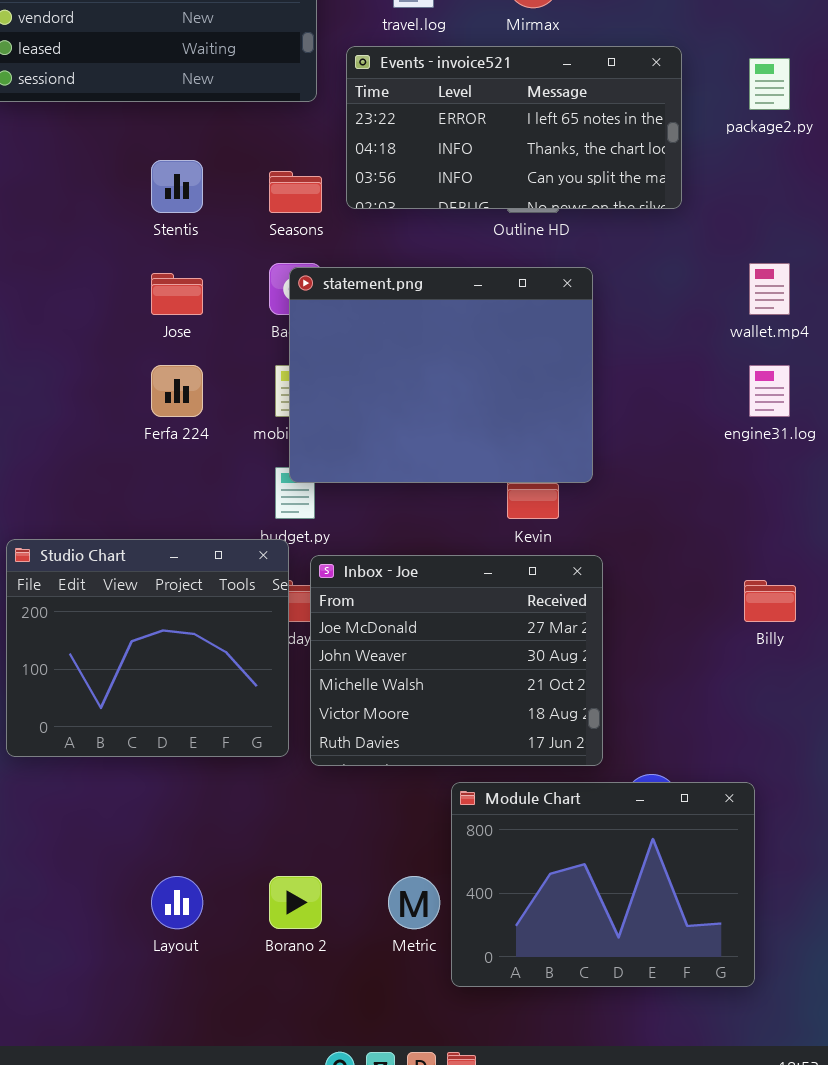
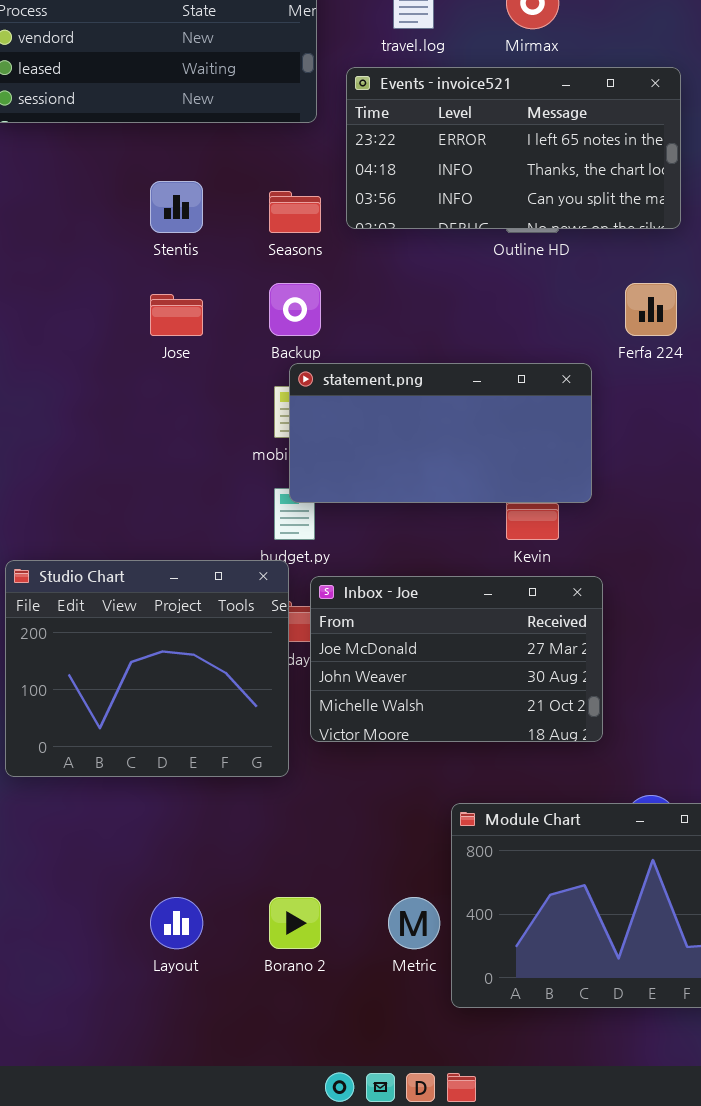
statement.png: [289,267,593,483] -> [289,363,592,503], resized
Ferfa 224: [151,365,203,417] -> [625,283,677,336], moved
Inbox - Joe: [310,555,603,766] -> [310,576,603,742], resized

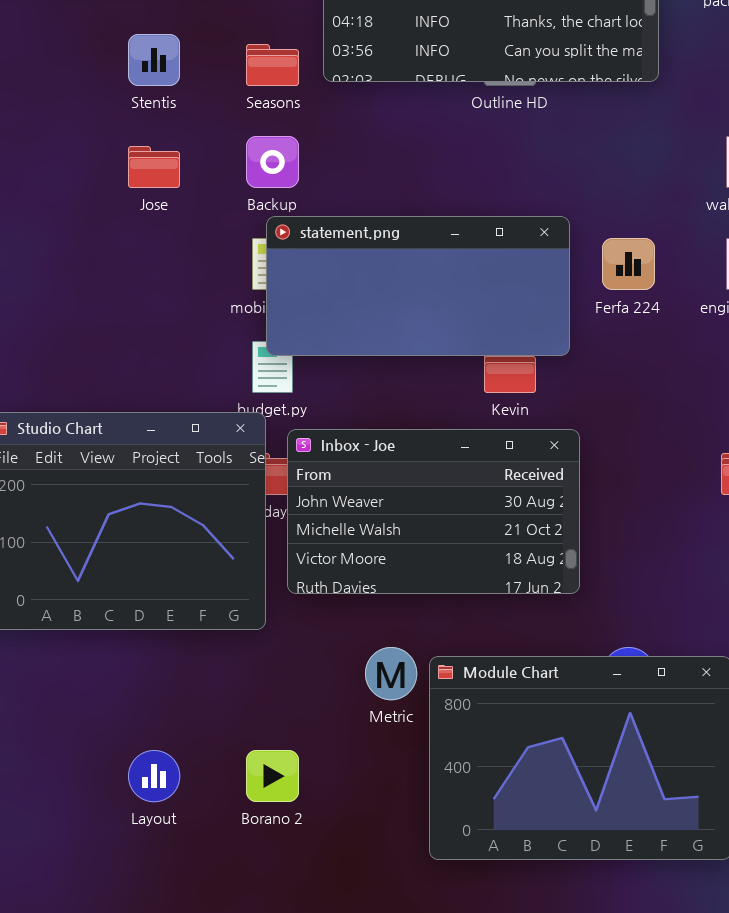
Ferfa 224: [625,283,677,336] -> [602,238,655,290], moved
Inbox - Joe: [310,576,603,742] -> [287,429,580,594], scrolled down 1 row
Metric: [388,897,440,949] -> [365,647,417,700], moved

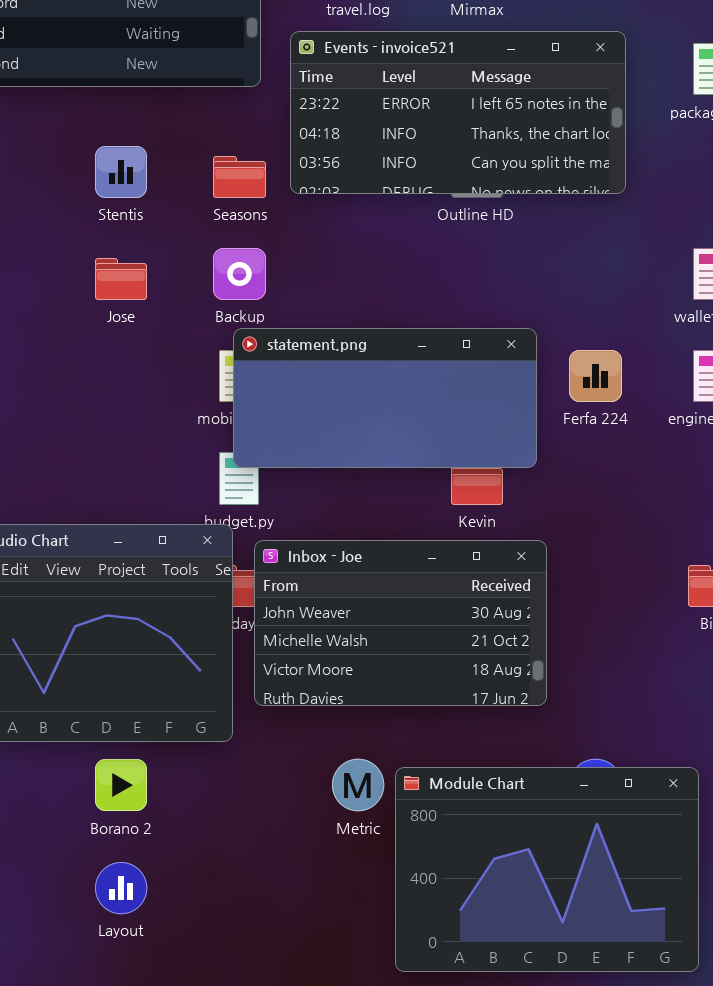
Borano 2: [246,750,299,802] -> [95,759,147,811], moved

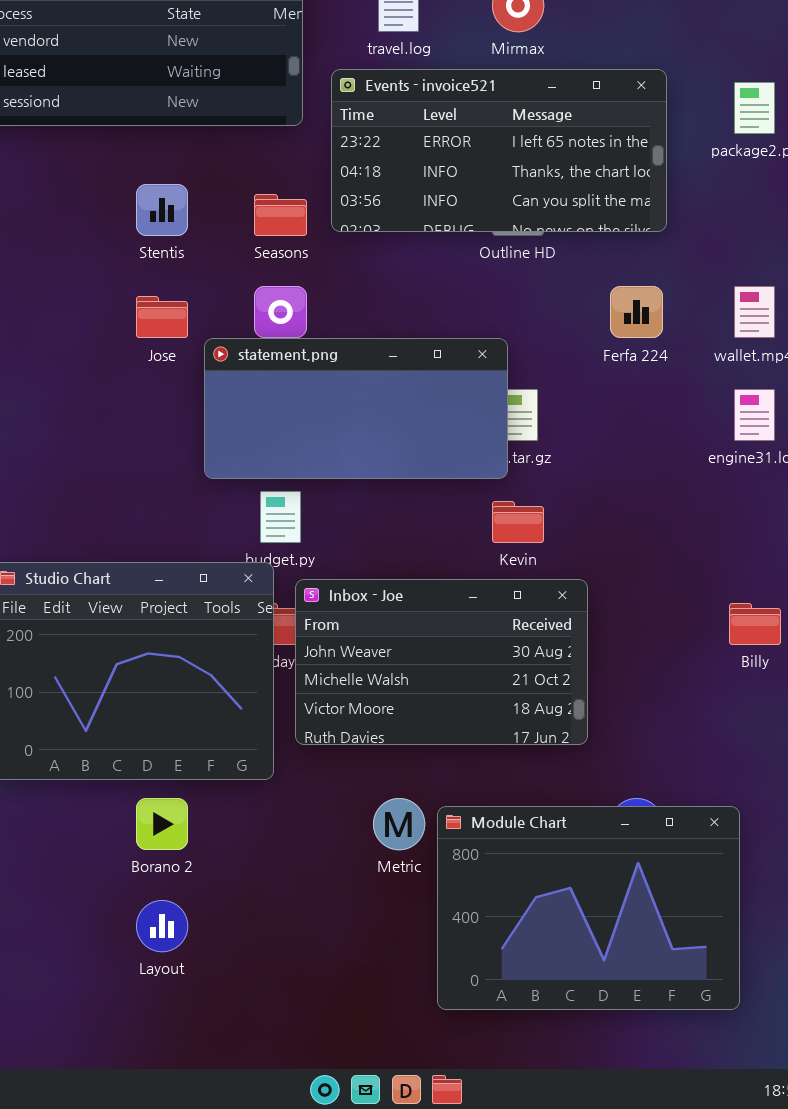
statement.png: [233,328,537,468] -> [204,338,508,479], moved
Ferfa 224: [569,350,622,402] -> [610,286,663,338], moved

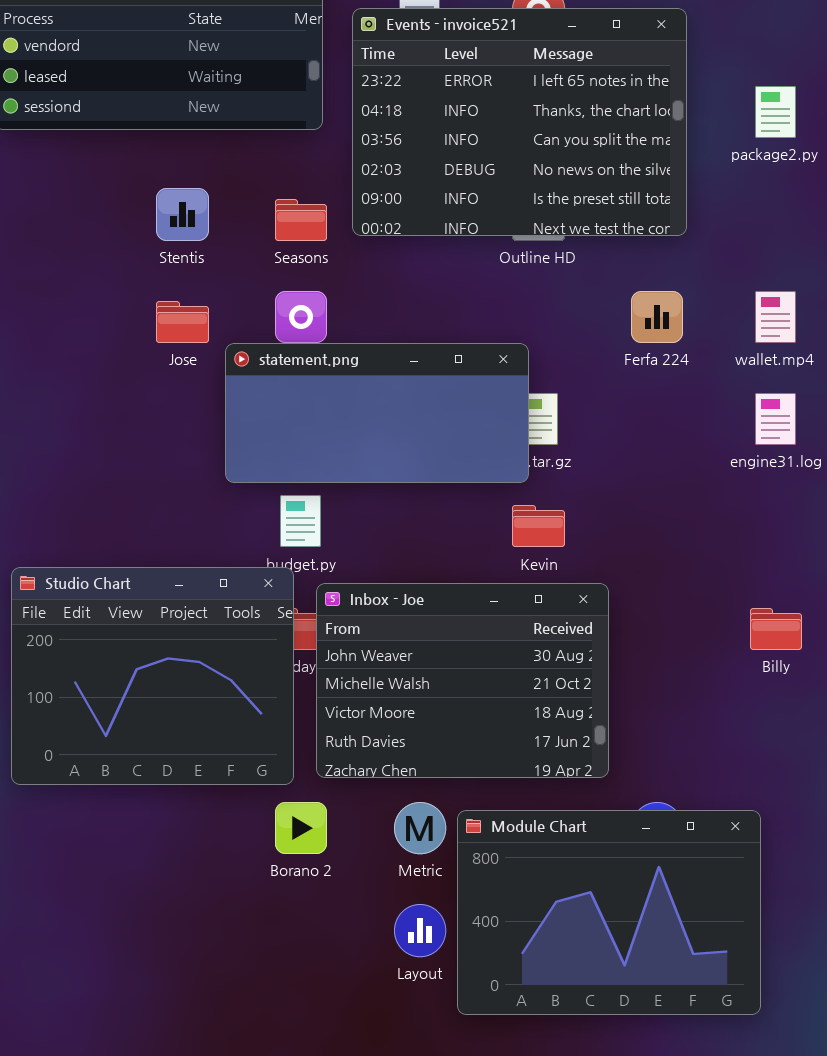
Events - invoice521: [331,69,667,232] -> [352,8,687,236], resized
Inbox - Joe: [295,579,588,745] -> [316,583,609,778], resized
Borano 2: [136,798,188,850] -> [275,802,327,854], moved
Layout: [136,900,188,952] -> [394,904,446,957], moved

